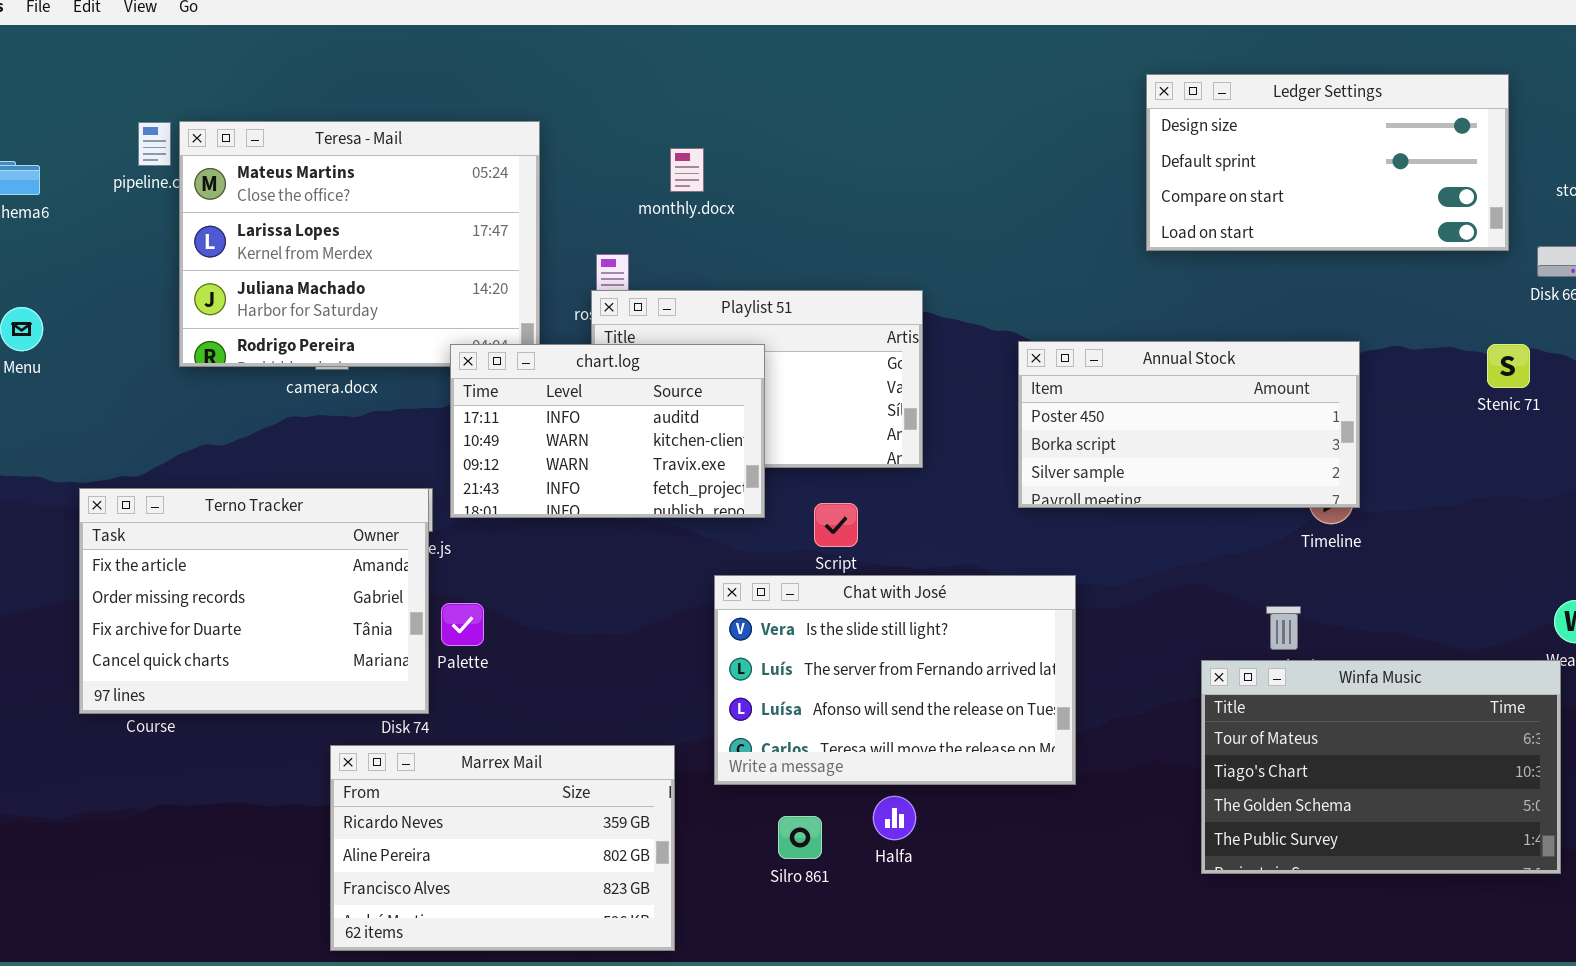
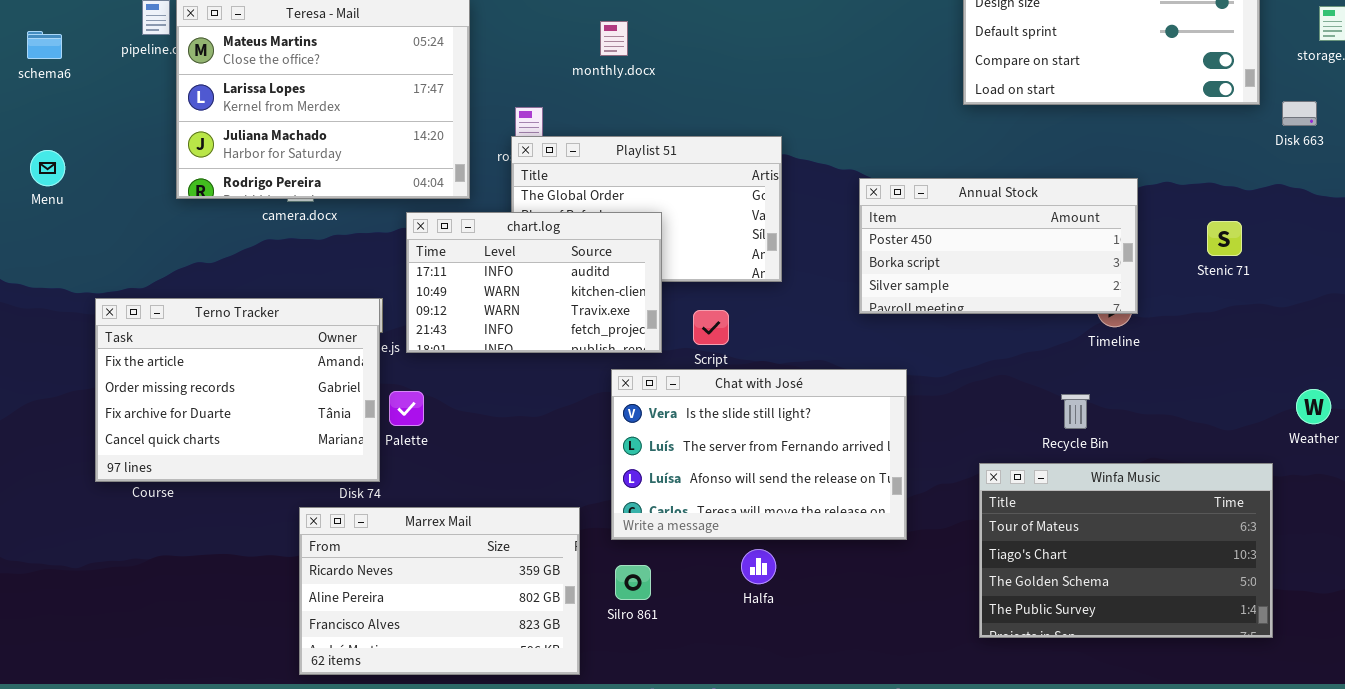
monthly.docx: [670,148,704,192] -> [600,21,628,56], moved
chart.log: [450,344,765,518] -> [406,212,662,353], moved
Stenic 71: [1487,344,1530,388] -> [1207,221,1242,256], moved
Winfa Music: [1201,660,1561,874] -> [979,463,1273,638], moved
Silro 861: [778,816,822,859] -> [615,565,651,600], moved

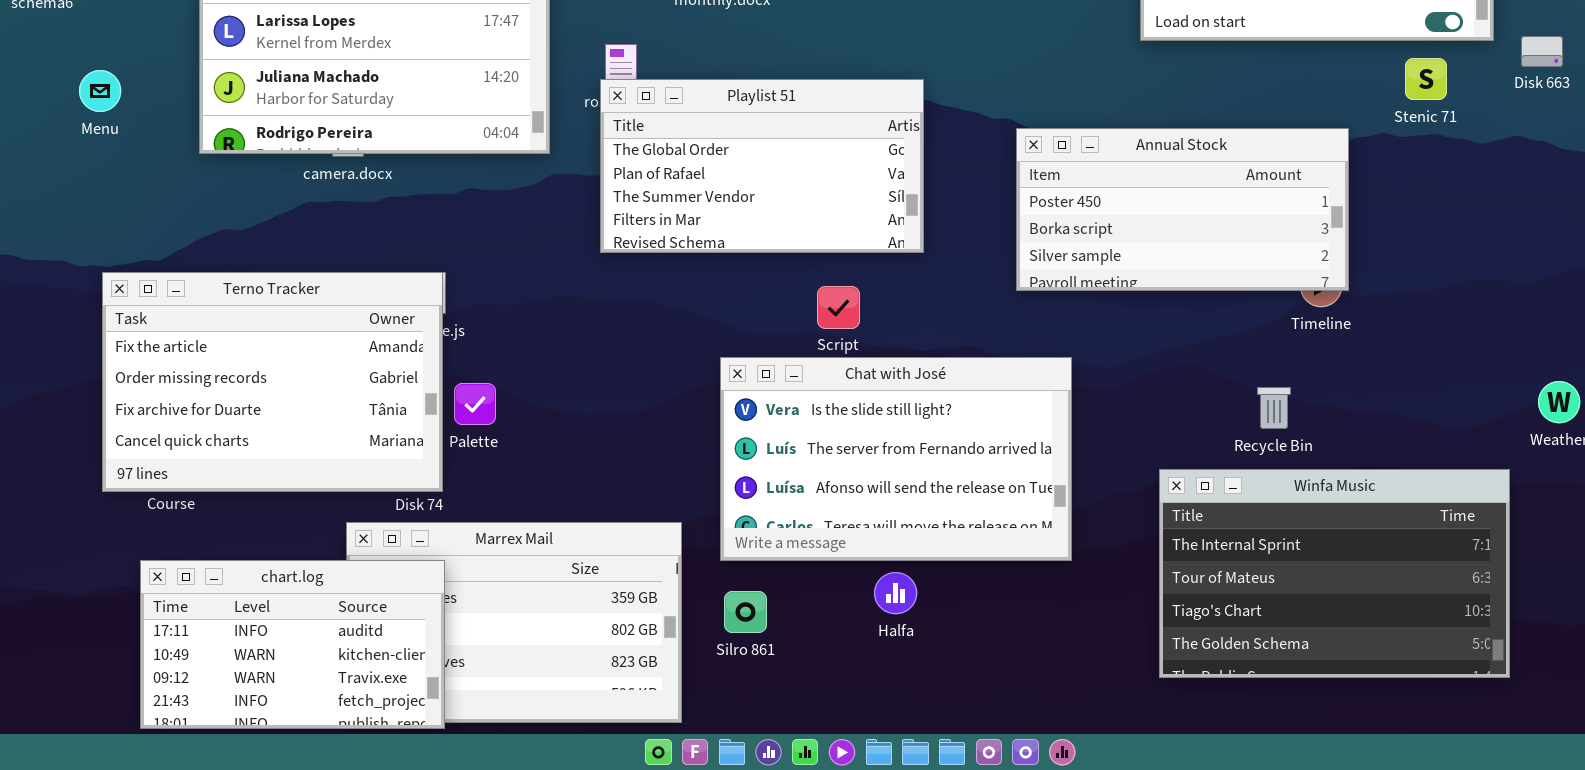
Menu: [30,150,65,186] -> [79,70,121,112], moved
chart.log: [406,212,662,353] -> [140,560,445,729], moved
Stenic 71: [1207,221,1242,256] -> [1405,58,1447,100], moved
Winfa Music: [979,463,1273,638] -> [1159,469,1510,678], scrolled up 1 row

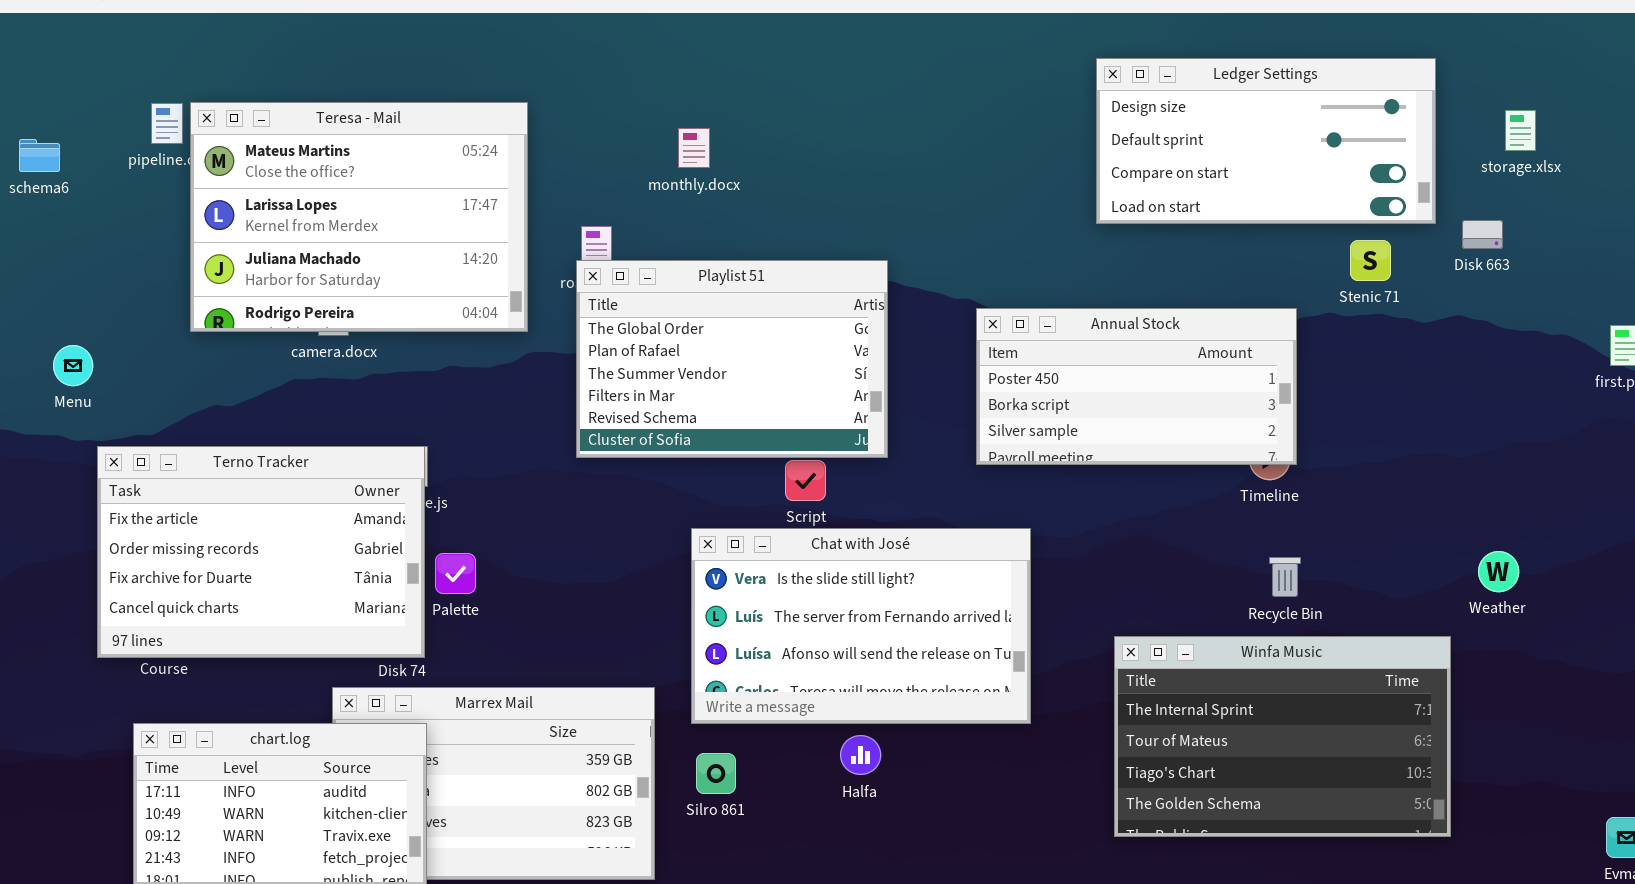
Menu: [79,70,121,112] -> [53,345,93,386], moved
Playlist 51: [600,79,924,253] -> [576,260,888,458], resized
Recycle Bin: [1257,387,1291,429] -> [1269,557,1301,597], moved

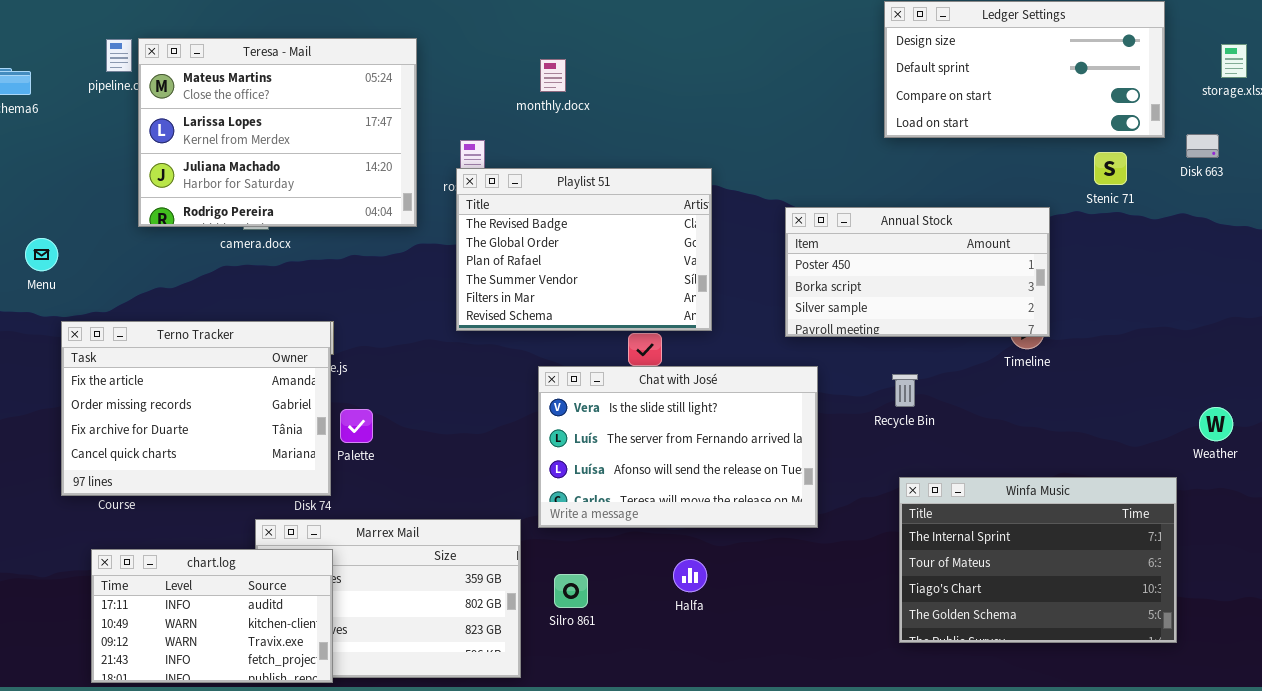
Playlist 51: [576,260,888,458] -> [456,168,712,331], scrolled up 1 row
Chat with José: [691,528,1031,724] -> [538,366,818,528], moved
Recycle Bin: [1269,557,1301,597] -> [892,374,918,407], moved

